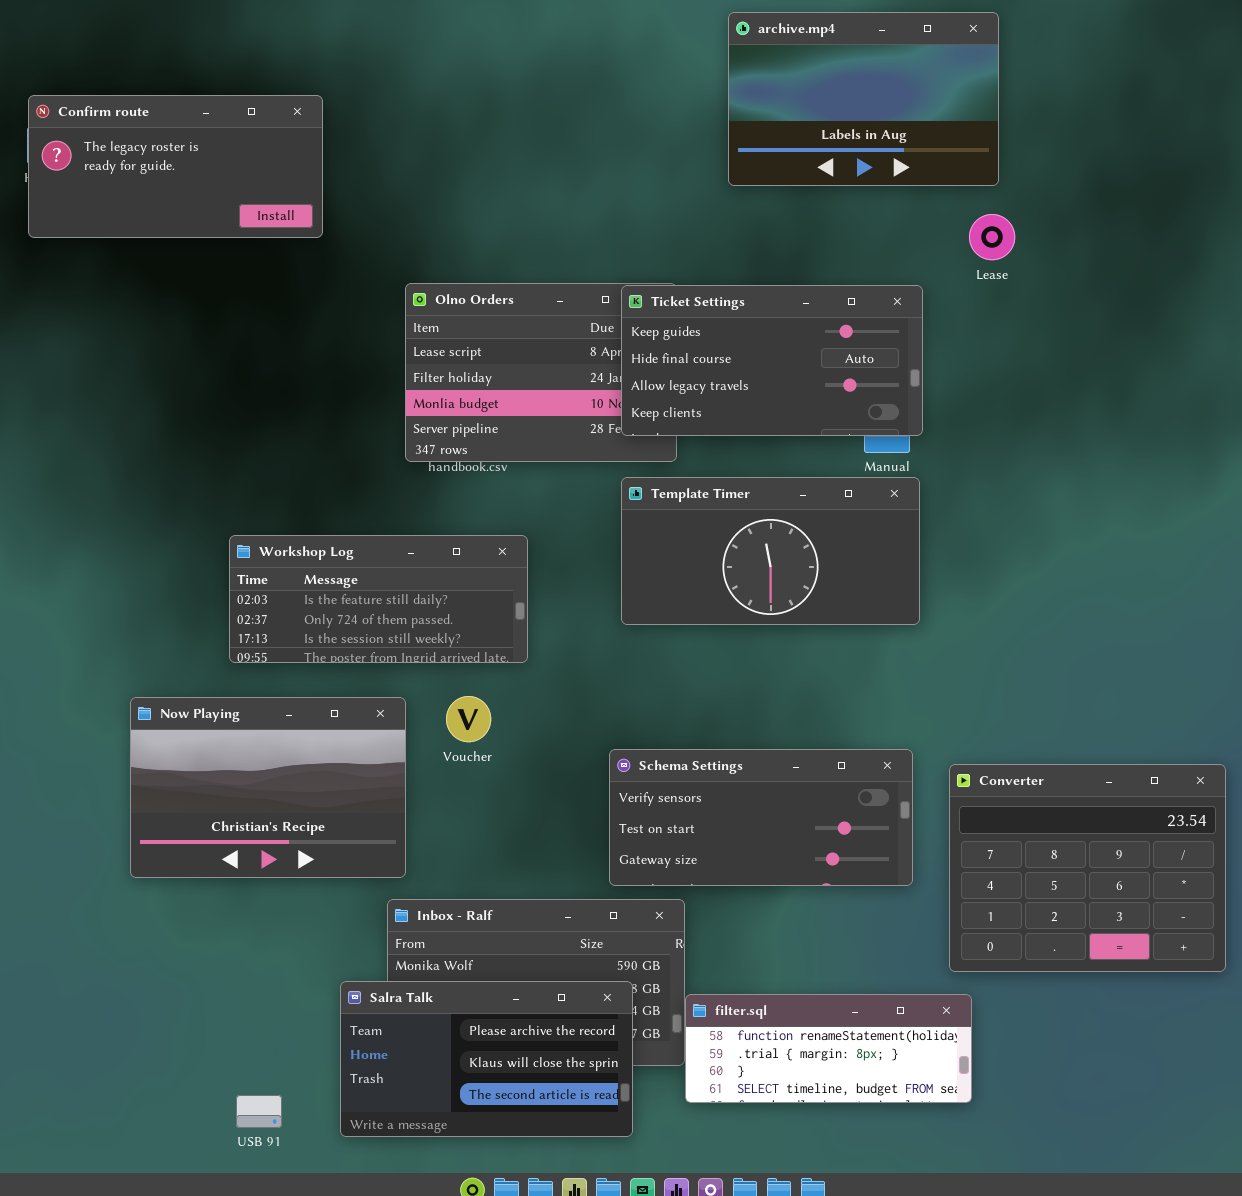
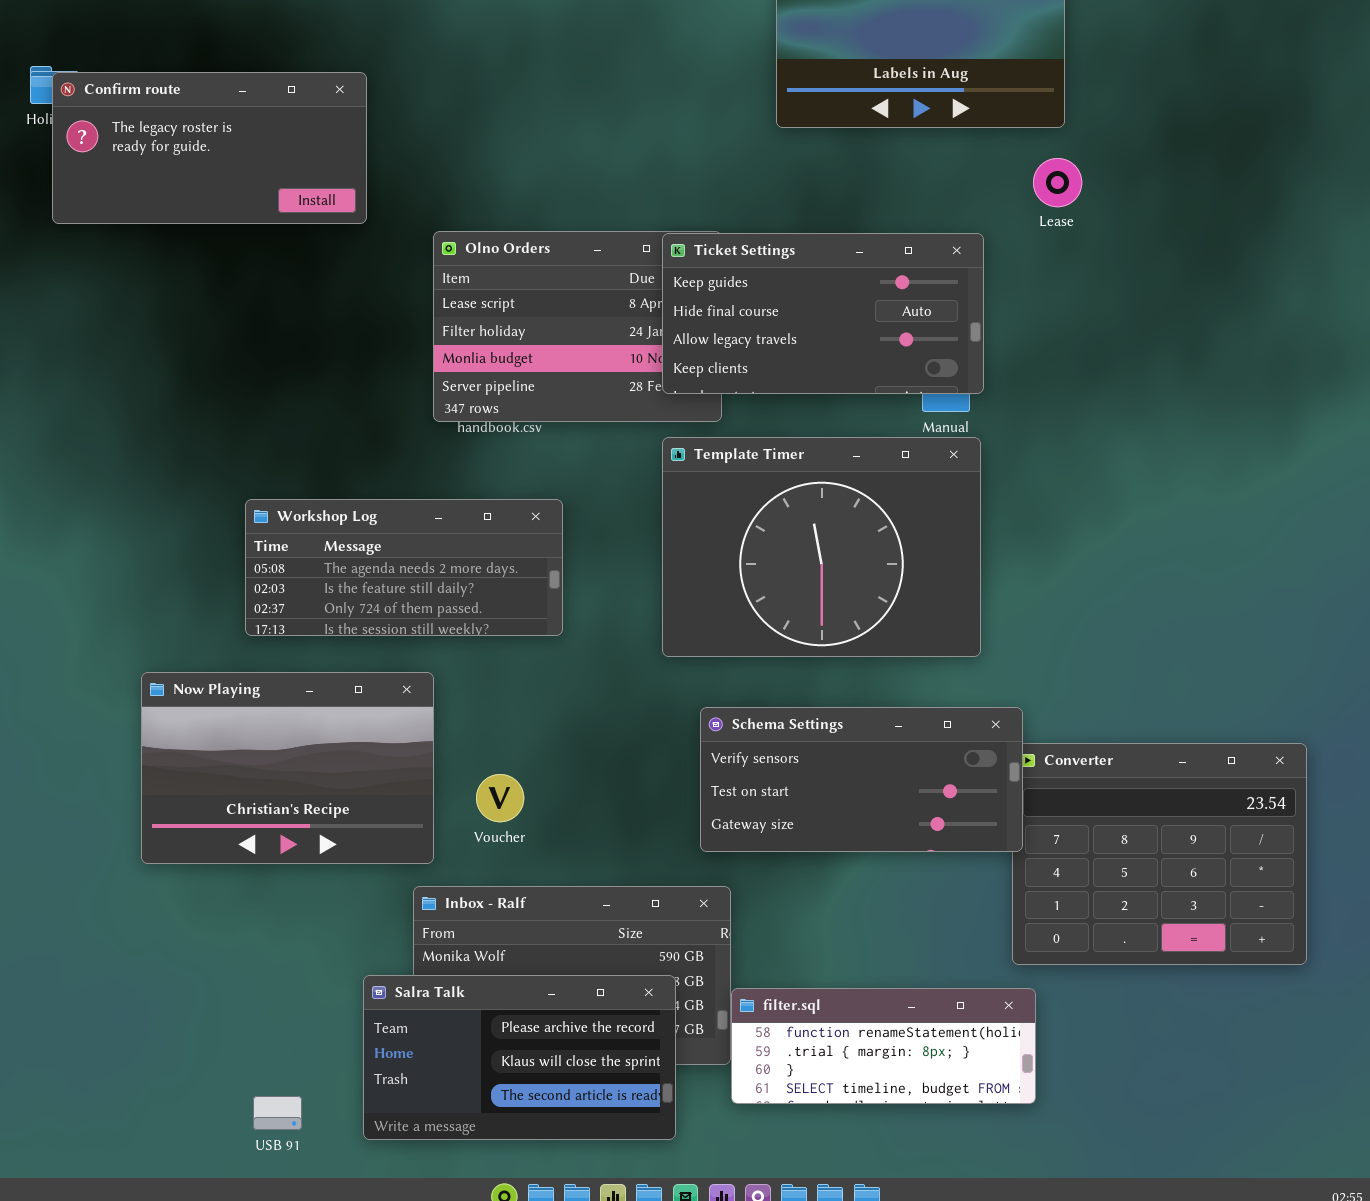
Confirm route: [28,95,323,238] -> [52,72,367,224], moved
Template Timer: [621,477,920,625] -> [662,437,981,657], resized
Workshop Log: [229,535,528,663] -> [245,499,563,636], scrolled up 1 row
Voucher: [446,696,491,742] -> [476,774,524,822], moved
Schema Settings: [609,749,913,886] -> [700,707,1023,852], moved

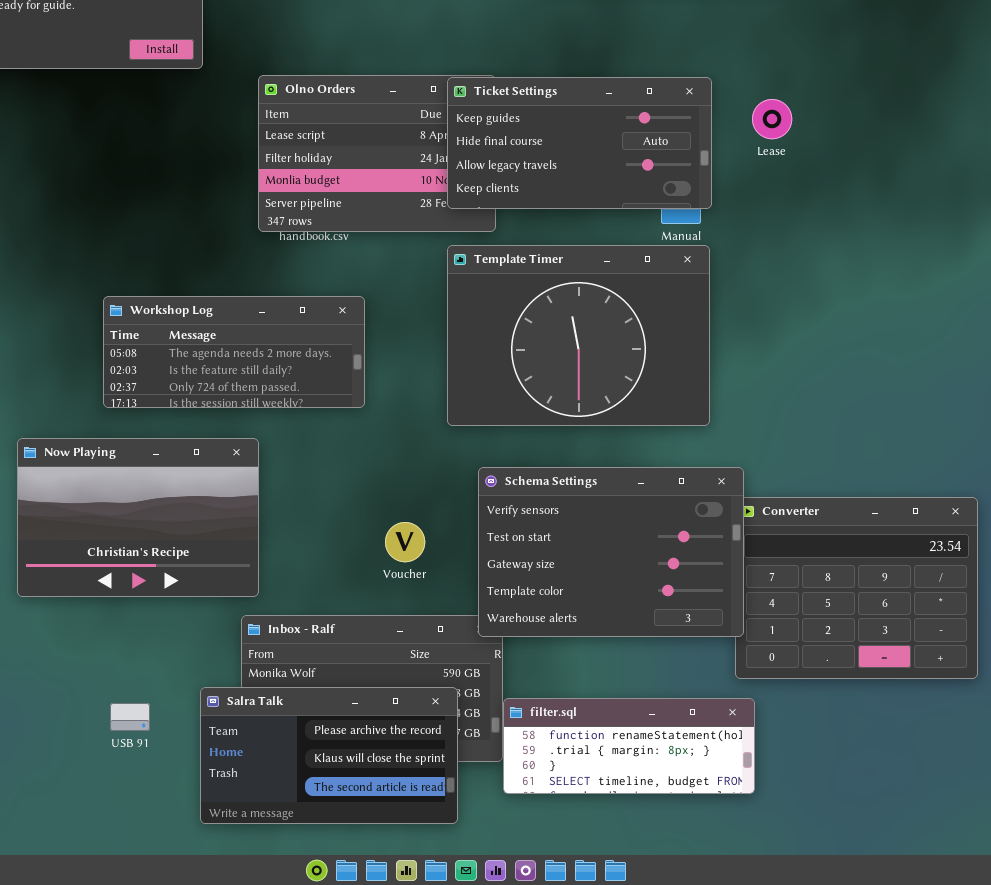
Lease: [1033,158,1082,207] -> [752,99,792,139], moved
Schema Settings: [700,707,1023,852] -> [478,467,744,637], resized
Voucher: [476,774,524,822] -> [385,522,425,562], moved
USB 91: [253,1096,302,1130] -> [110,703,150,731], moved

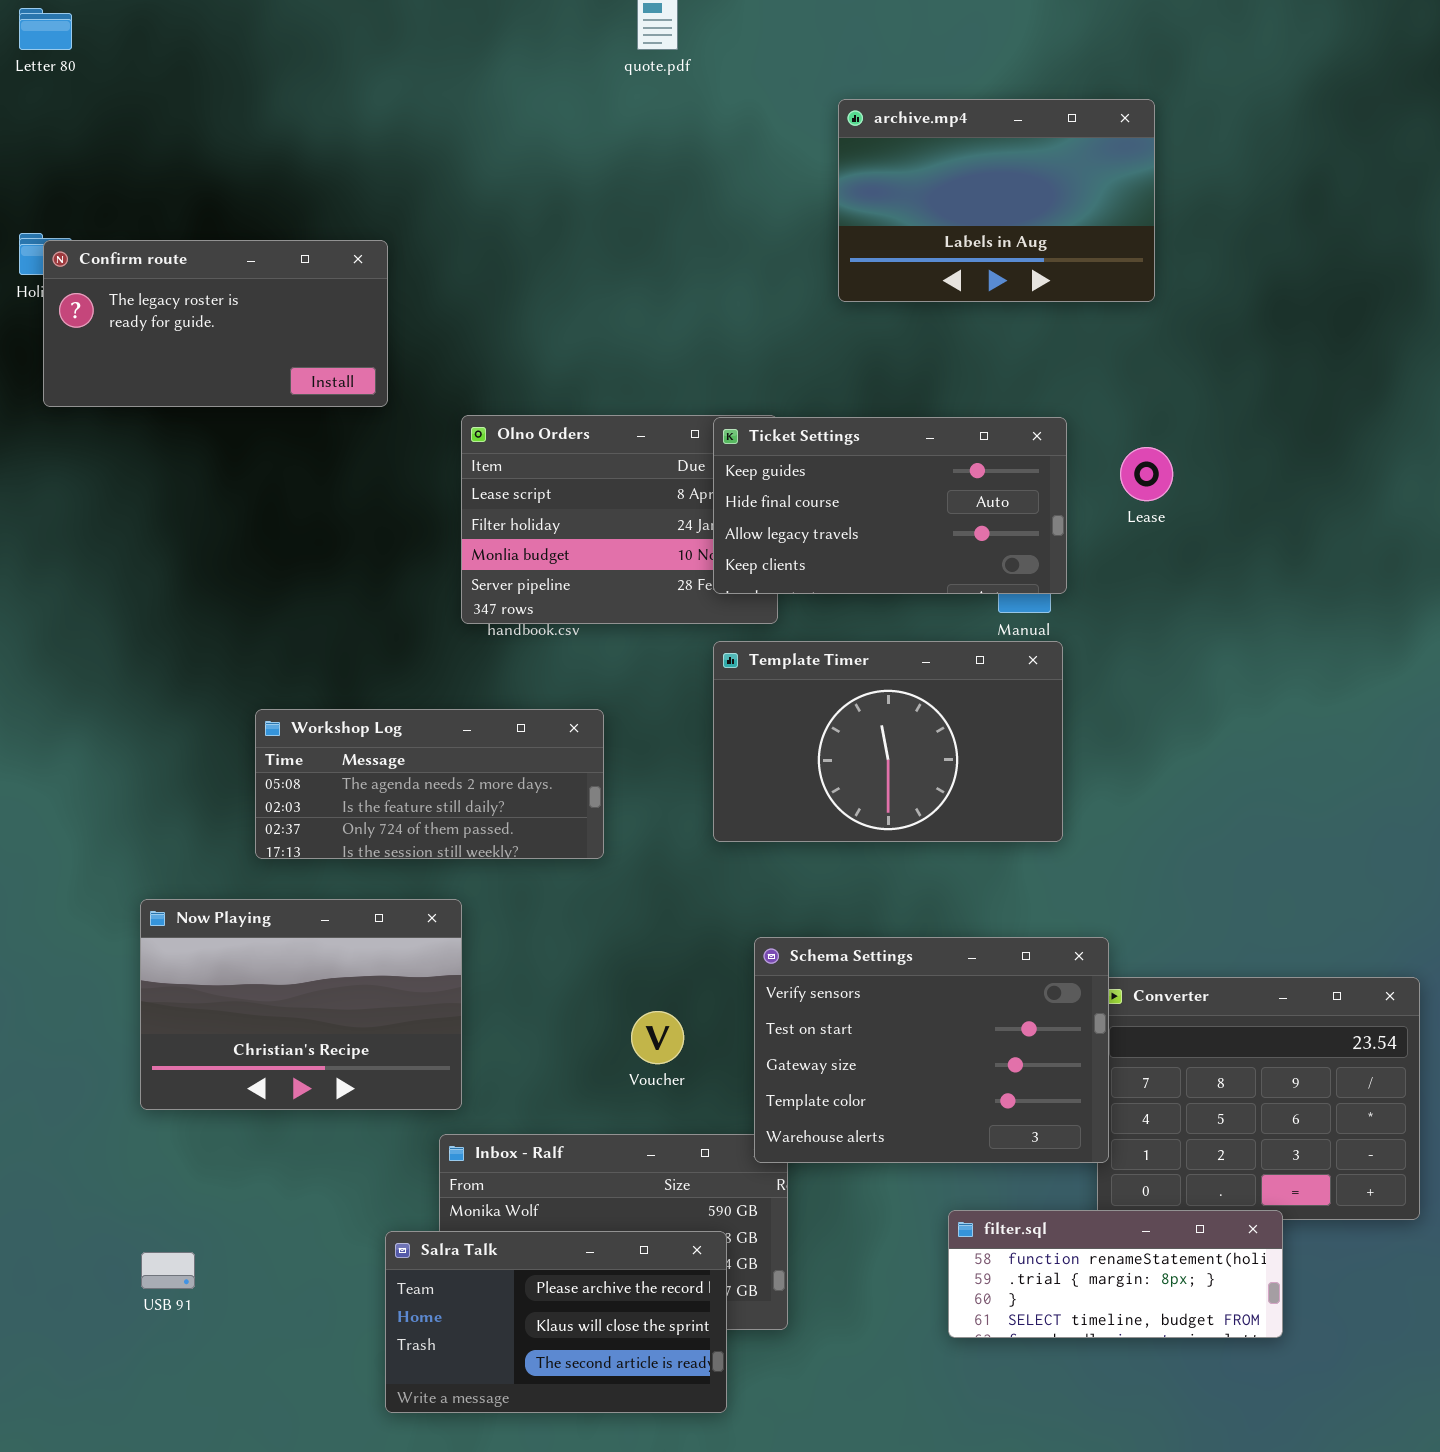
Template Timer: [447,245,710,426] -> [713,641,1063,842], resized
filter.sql: [503,698,755,794] -> [948,1210,1283,1338], moved
USB 91: [110,703,150,731] -> [141,1252,195,1289], moved

